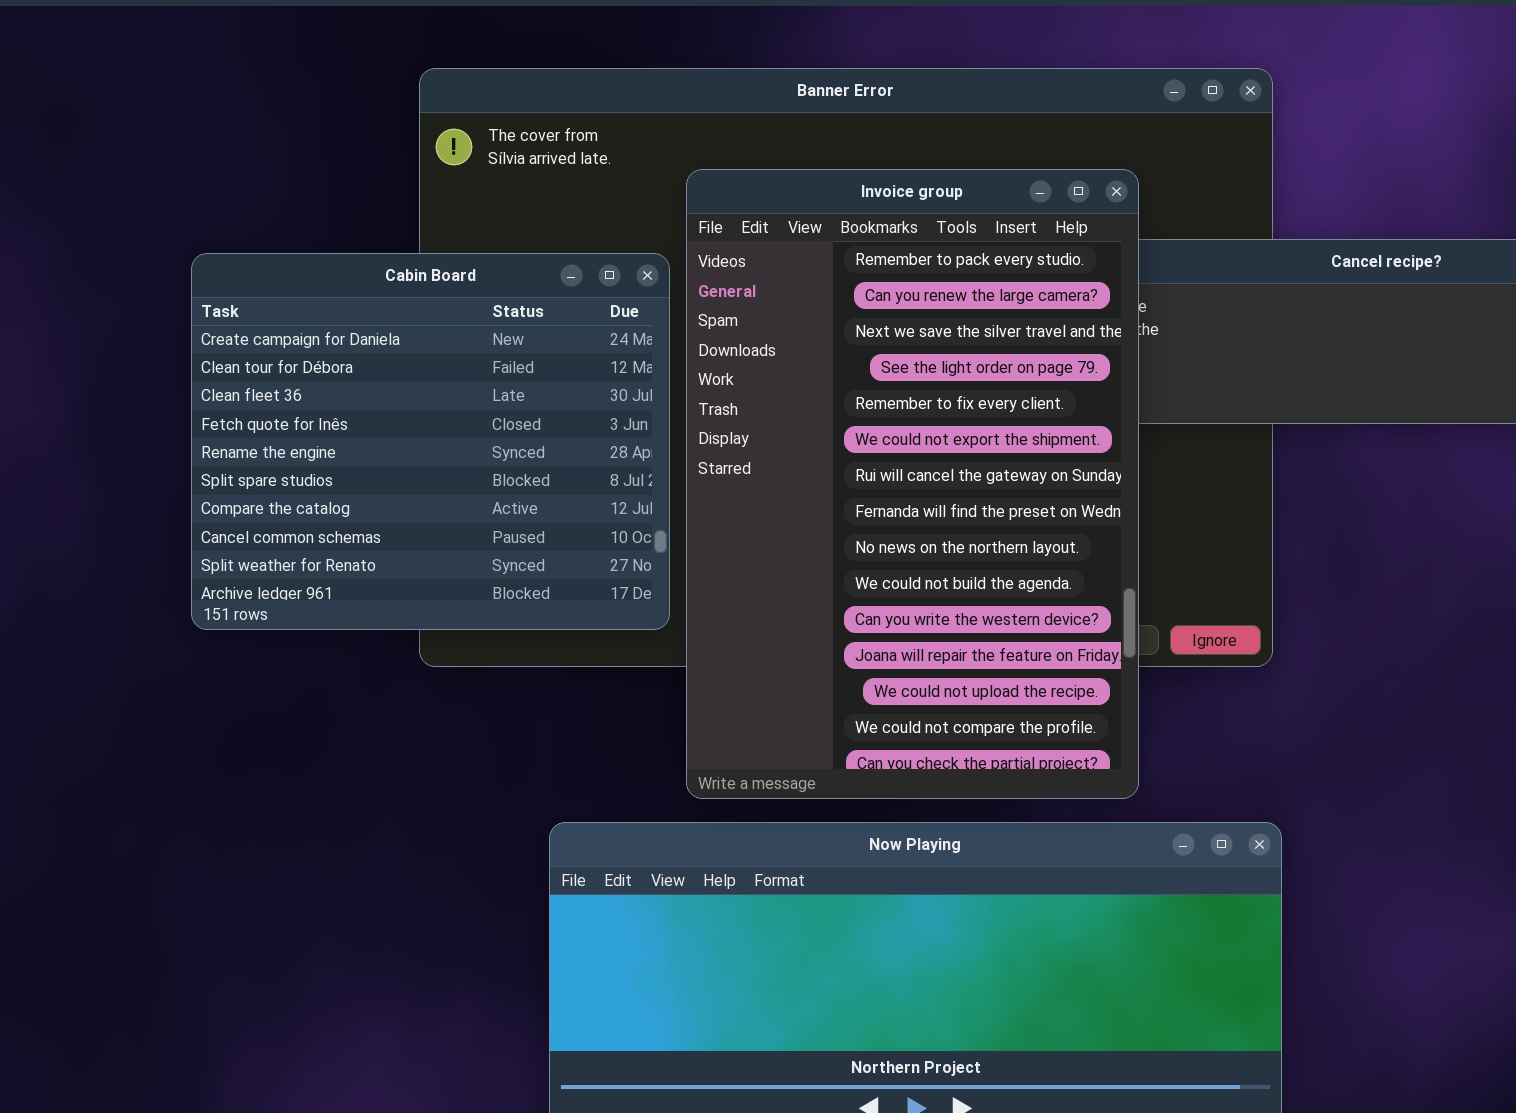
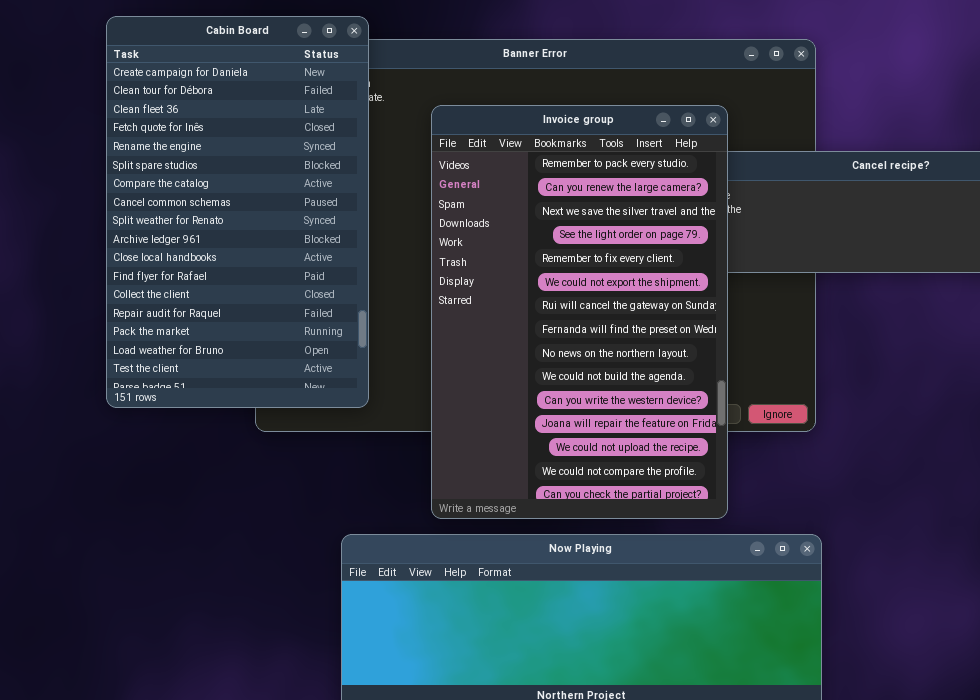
Cabin Board: [191,253,670,630] -> [106,16,369,408], resized

